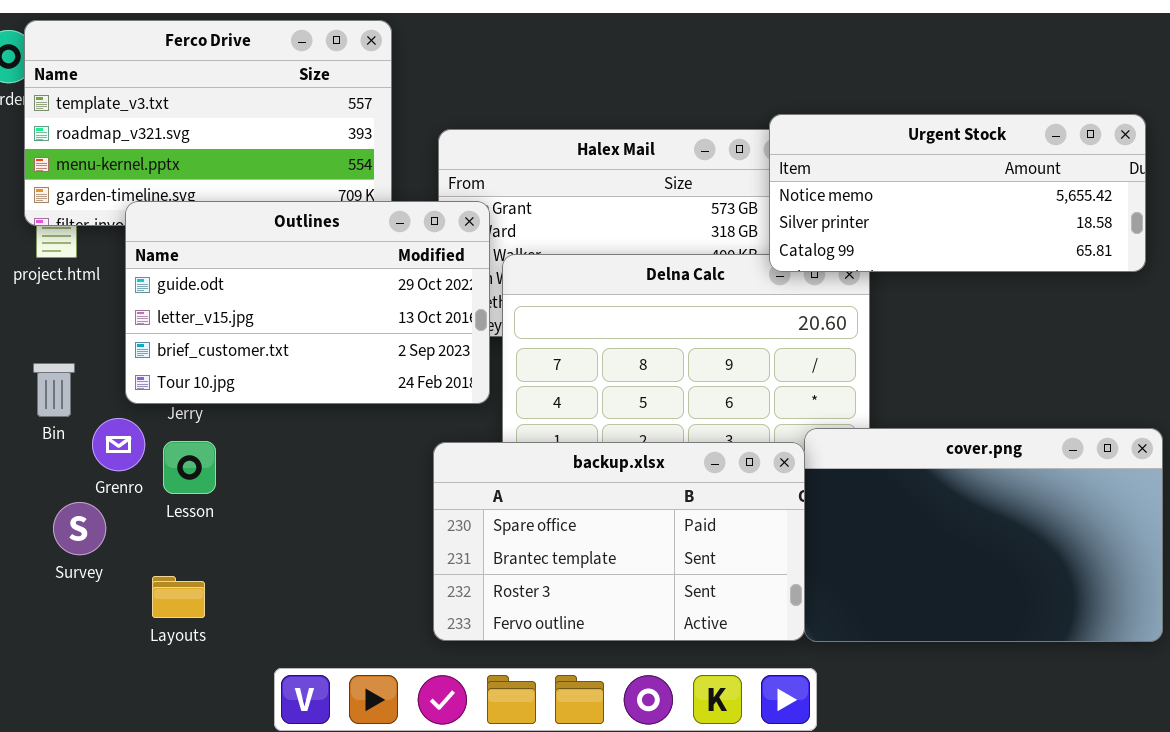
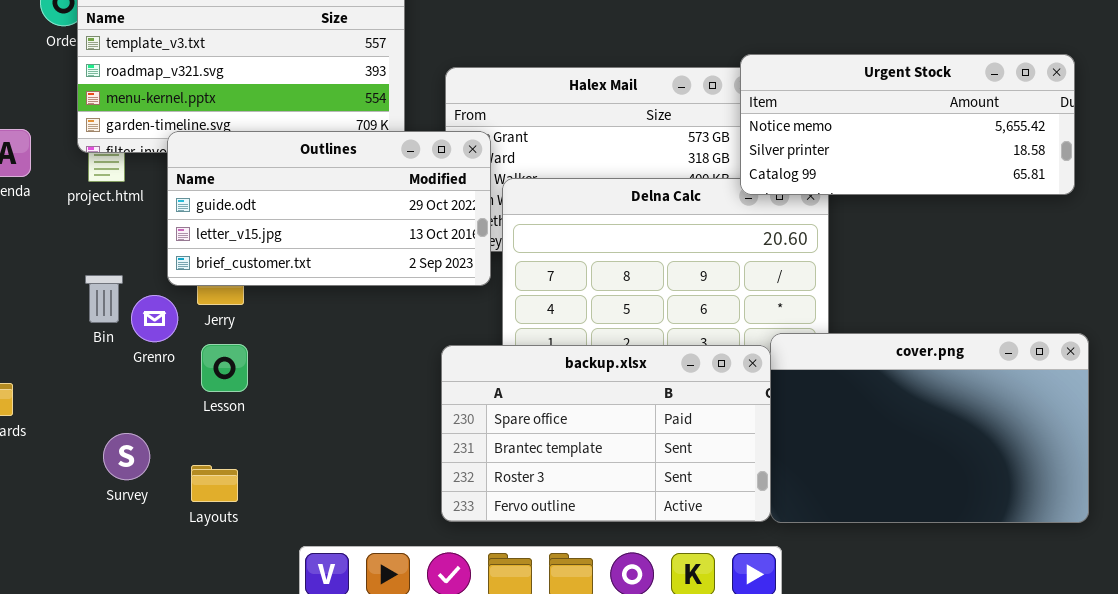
Outlines: [125,201,490,404] -> [167,131,491,286], resized
Grenro: [92,418,145,471] -> [131,295,178,342], moved
Survey: [53,502,106,555] -> [103,433,150,480], moved

